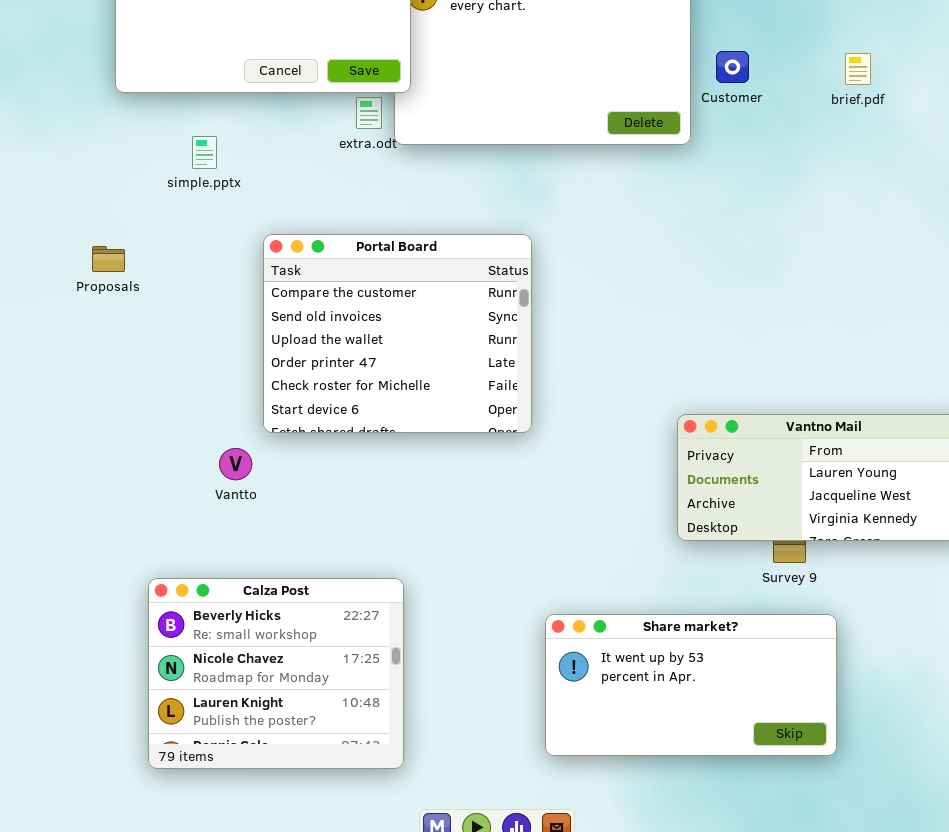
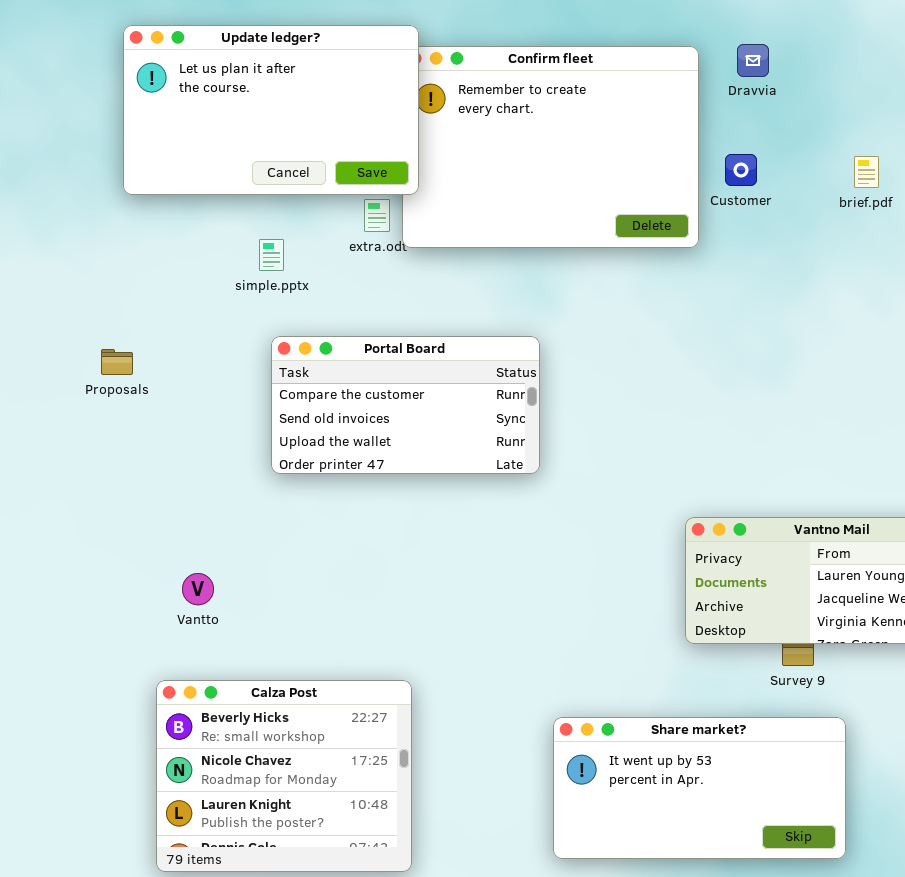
simple.pptx: [192,136,217,169] -> [259,239,284,271], moved
Portal Board: [263,234,532,433] -> [271,336,540,474], resized
Vantto: [219,448,252,480] -> [182,573,214,605], moved

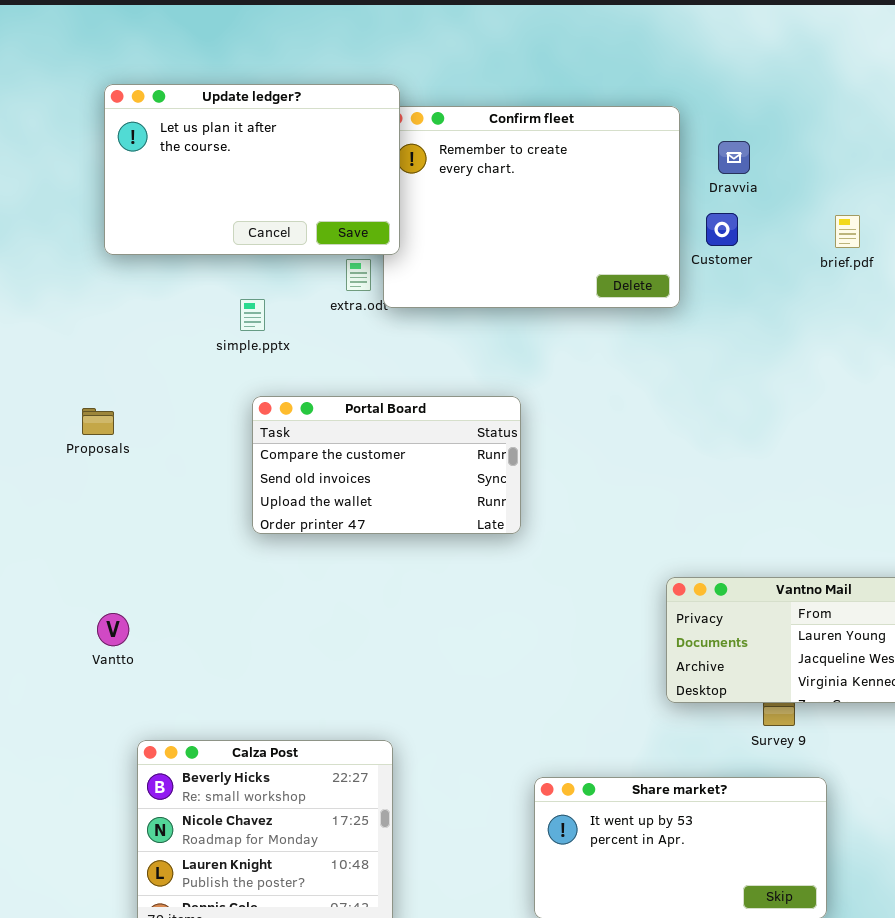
Dravvia: [737,44,769,77] -> [718,141,750,174], moved
Vantto: [182,573,214,605] -> [97,613,129,646], moved

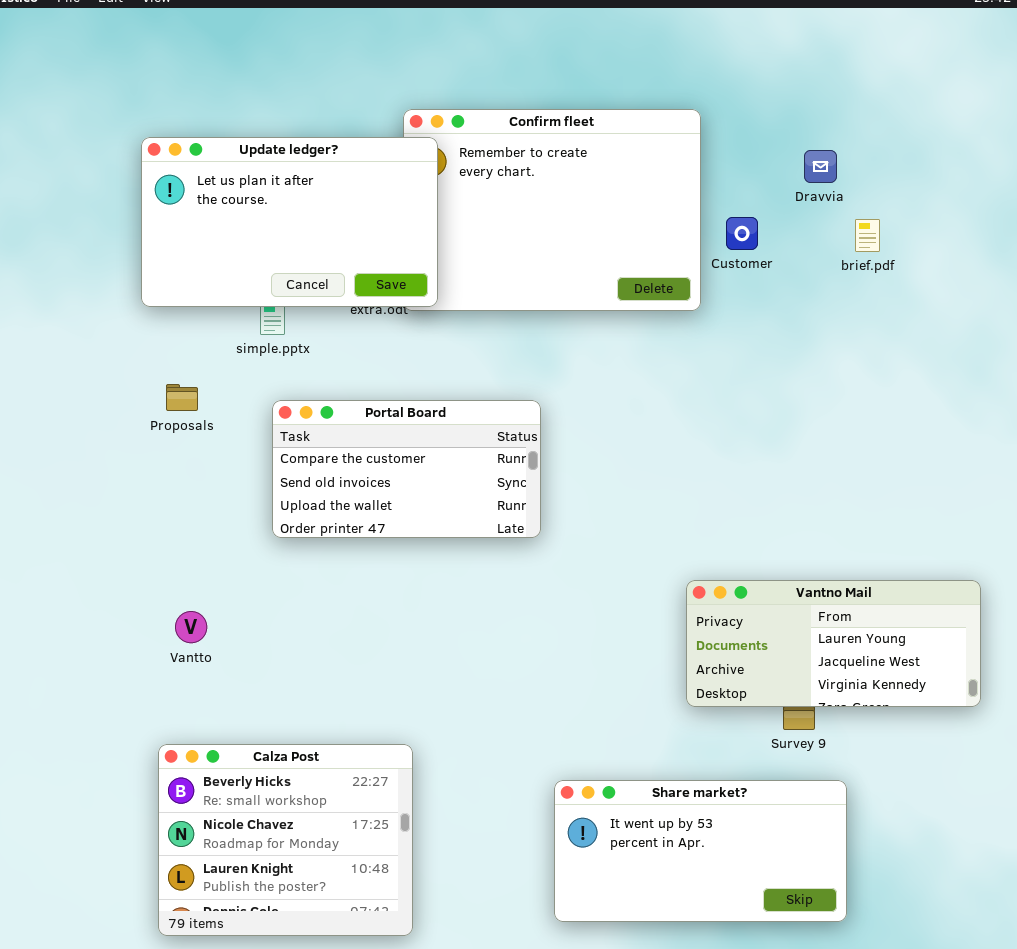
Update ledger?: [104,84,400,255] -> [141,137,438,307], moved
Dravvia: [718,141,750,174] -> [804,150,837,183], moved
Proposals: [82,408,114,435] -> [166,384,198,411], moved
Vantto: [97,613,129,646] -> [175,611,207,643], moved

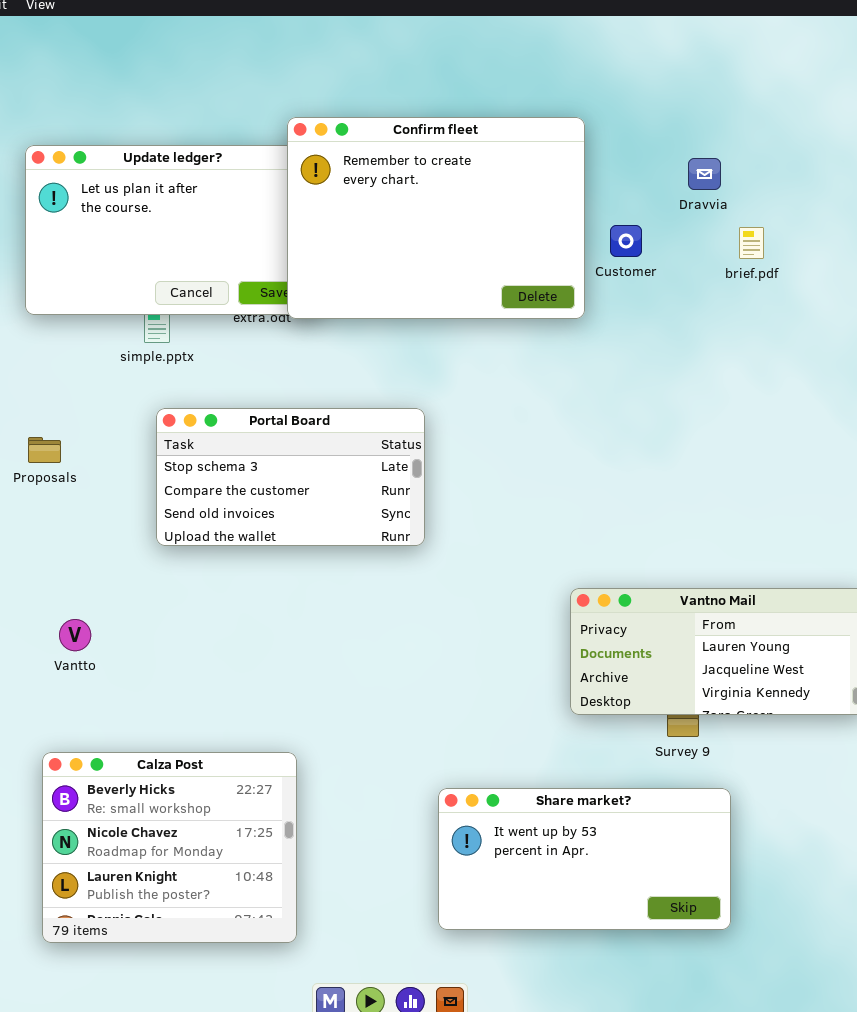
Confirm fleet: [403,109,701,311] -> [287,117,585,319], raised
Proposals: [166,384,198,411] -> [28,437,61,463], moved
Portal Board: [272,400,541,538] -> [156,408,425,546], scrolled up 1 row

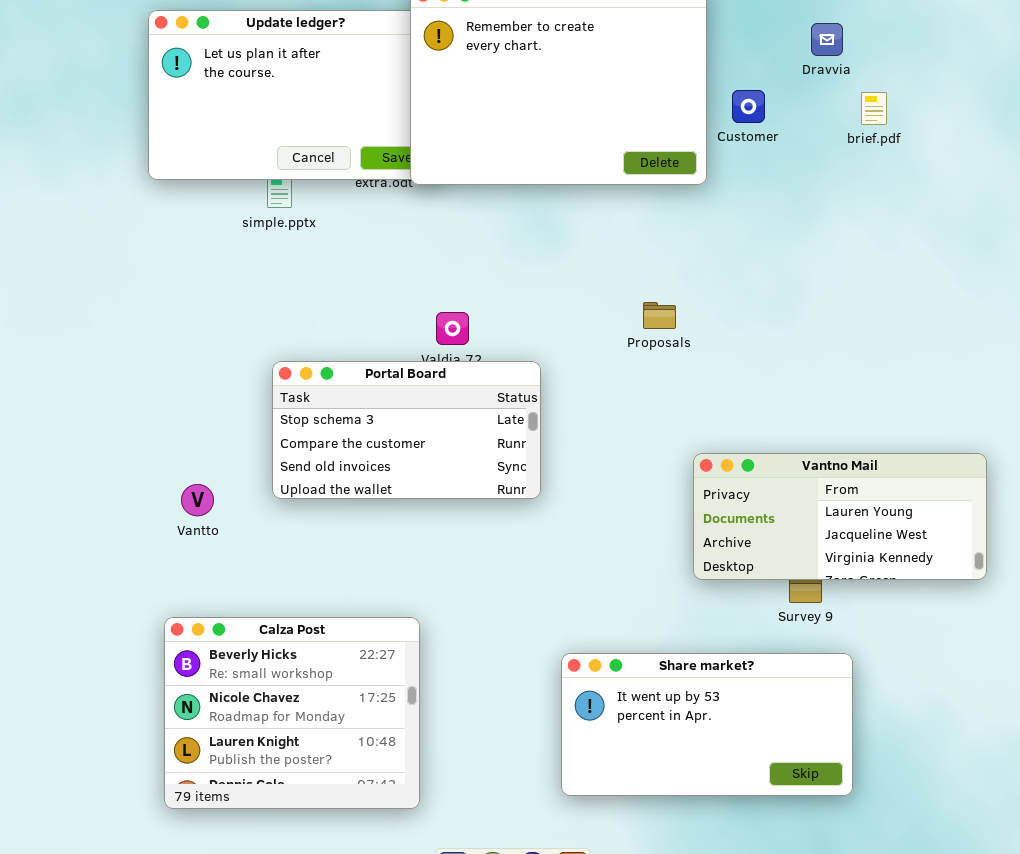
Portal Board: [156,408,425,546] -> [272,361,541,499], moved
Proposals: [28,437,61,463] -> [643,302,676,329], moved

